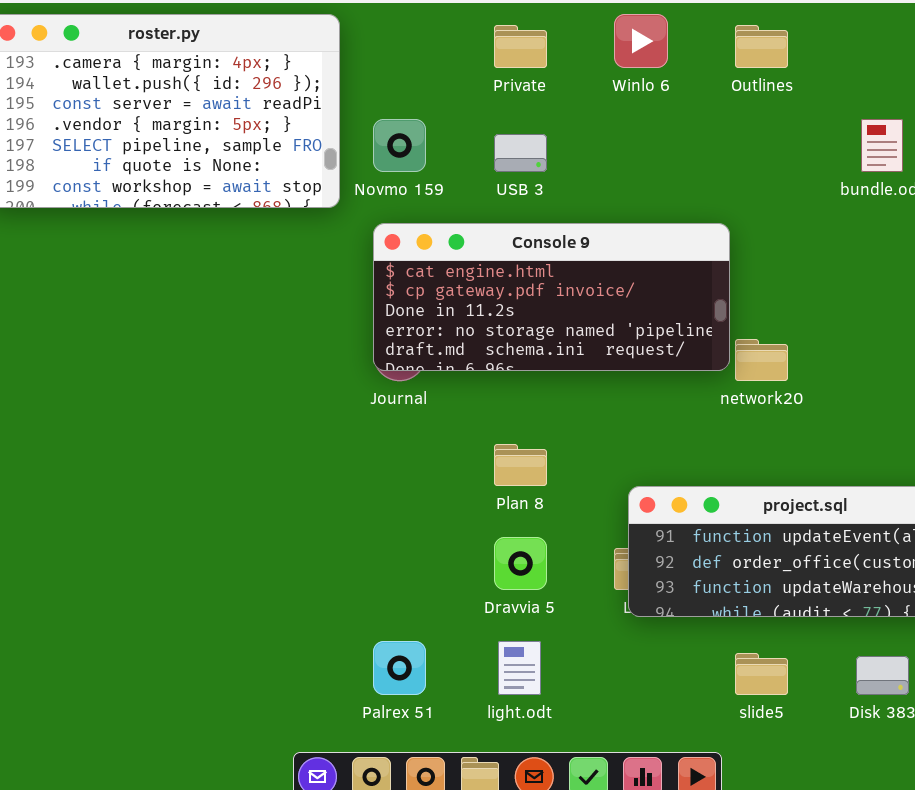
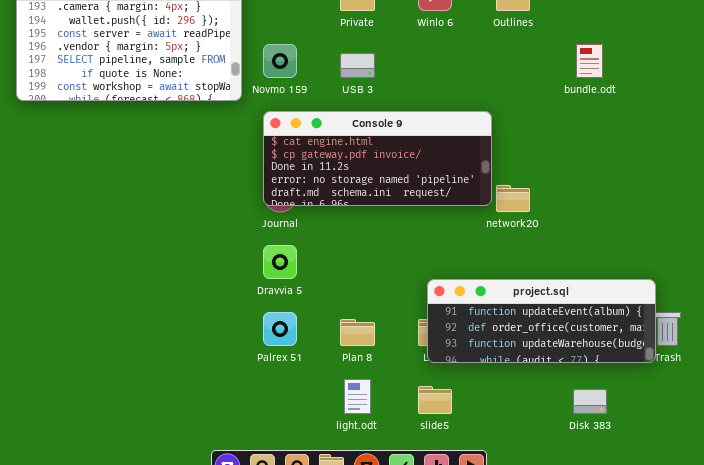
Plan 8: [494,444,547,486] -> [340,319,375,346], moved
Dravvia 5: [494,537,547,590] -> [263,245,297,279], moved
Palrex 51: [373,641,426,695] -> [263,312,297,346], moved
slide5: [735,653,788,695] -> [418,386,452,414], moved

